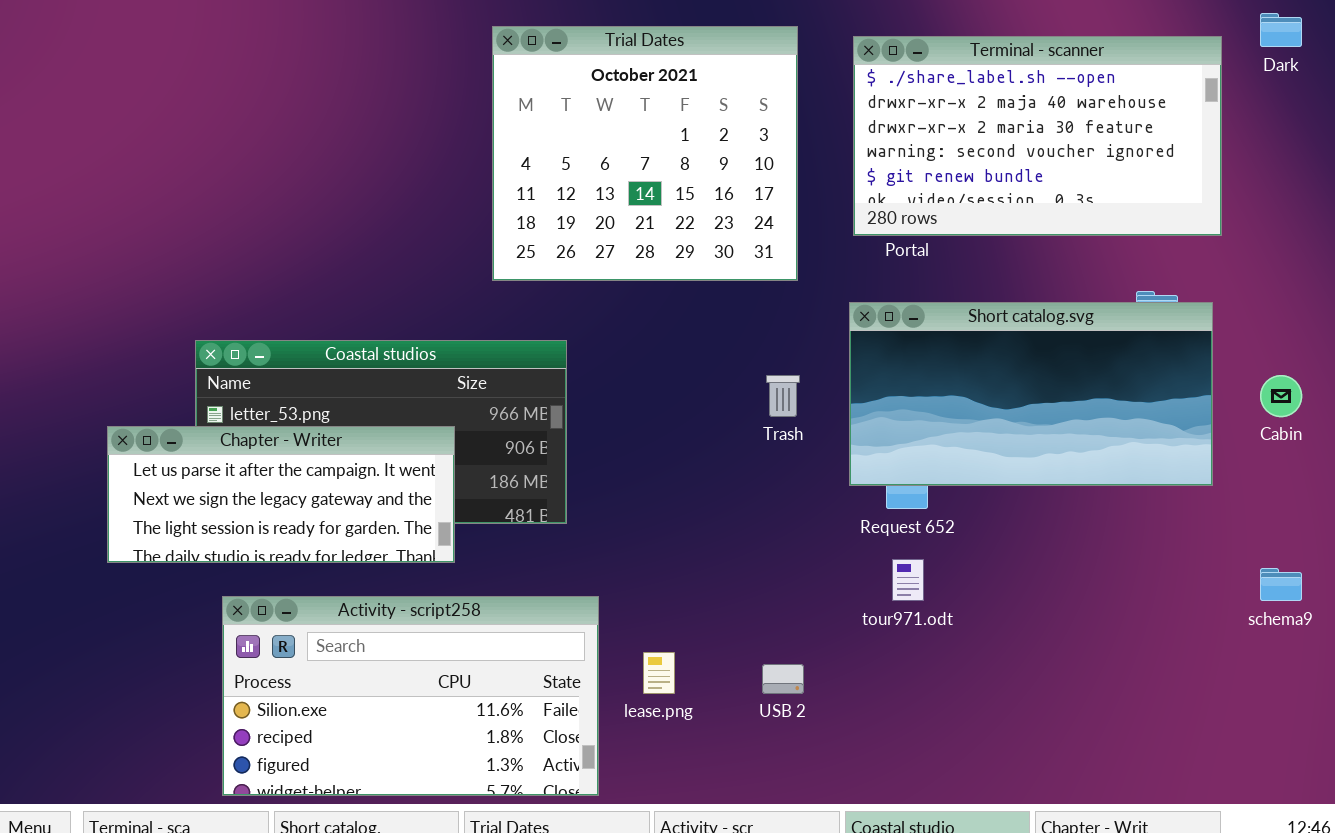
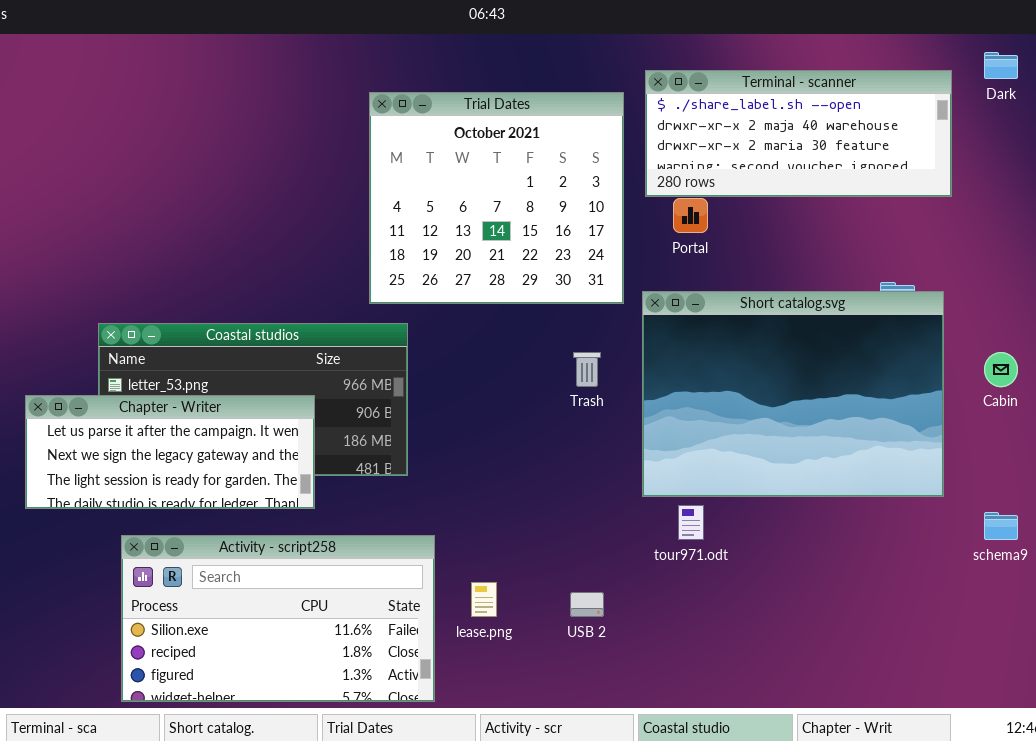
Trial Dates: [492,26,798,281] -> [369,92,624,304], moved
Terminal - scanner: [853,36,1222,236] -> [645,70,952,197], resized
Short catalog.svg: [849,302,1213,486] -> [642,291,944,497], resized

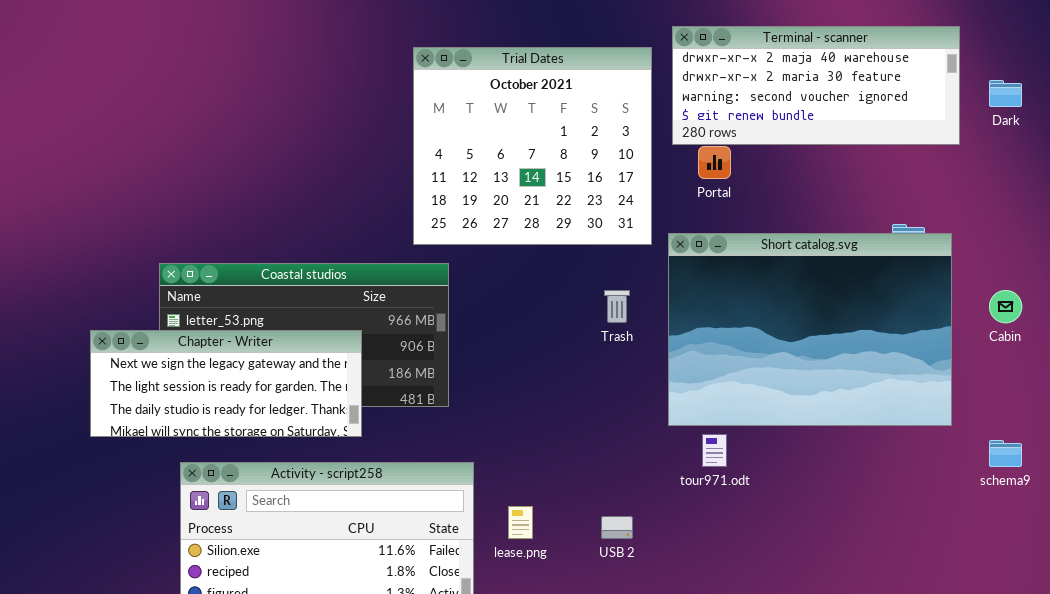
Dark: [984,52,1018,79] -> [989,80,1022,107], moved
Terminal - scanner: [645,70,952,197] -> [672,26,960,145], scrolled down 1 row
Chapter - Writer: [25,395,315,509] -> [90,330,362,437], scrolled down 1 row

